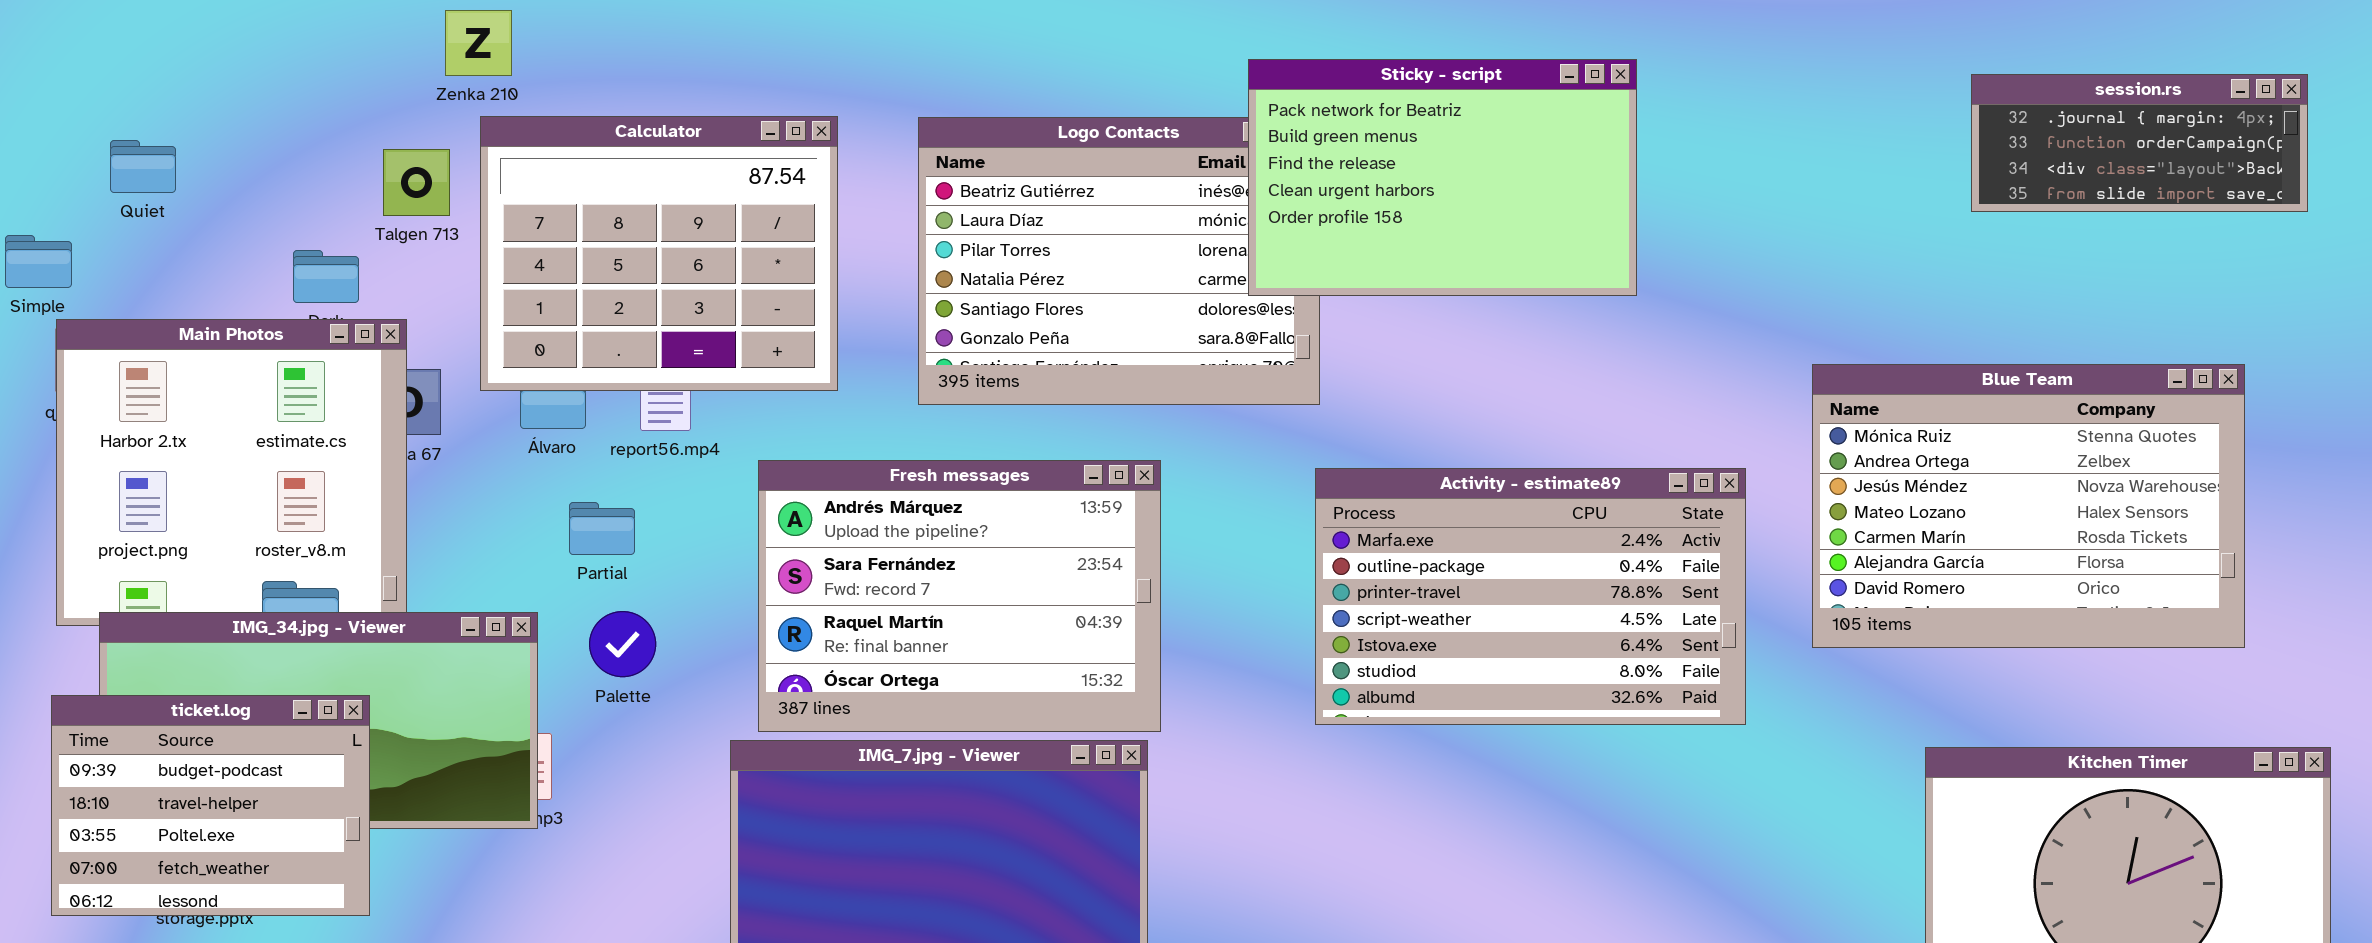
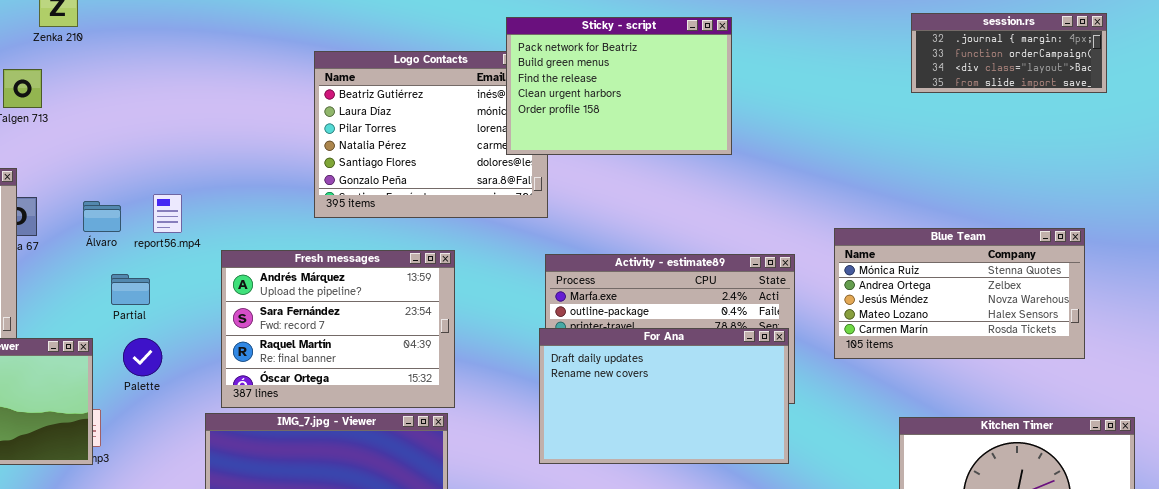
session.rs: [1971,74,2308,212] -> [911,13,1107,93], moved
Calculator: [480,116,838,391] -> none, closed
Blue Team: [1812,364,2245,648] -> [834,228,1085,359], resized
For Ana: none -> [539,328,789,464], opened

